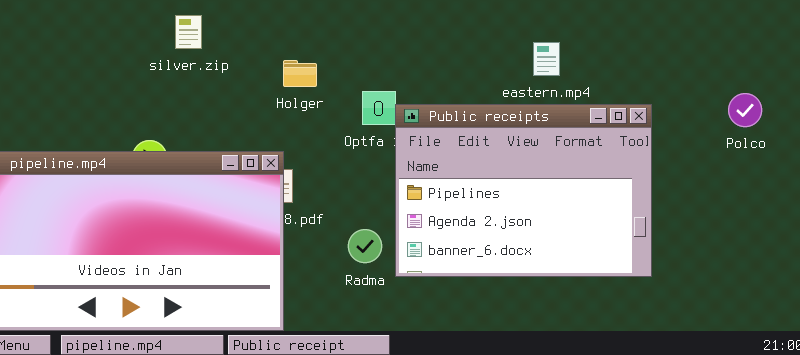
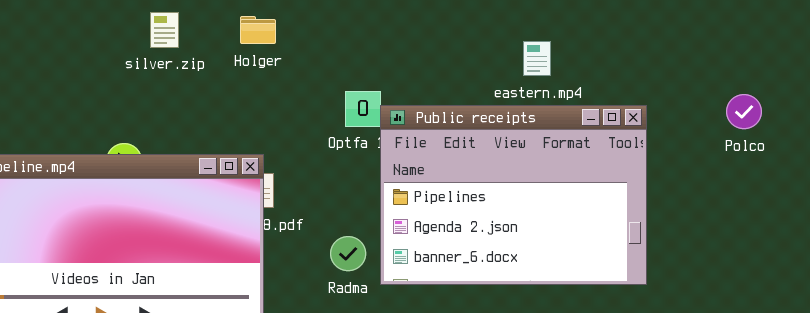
Holger: [283,60,317,87] -> [240,16,276,44], moved

